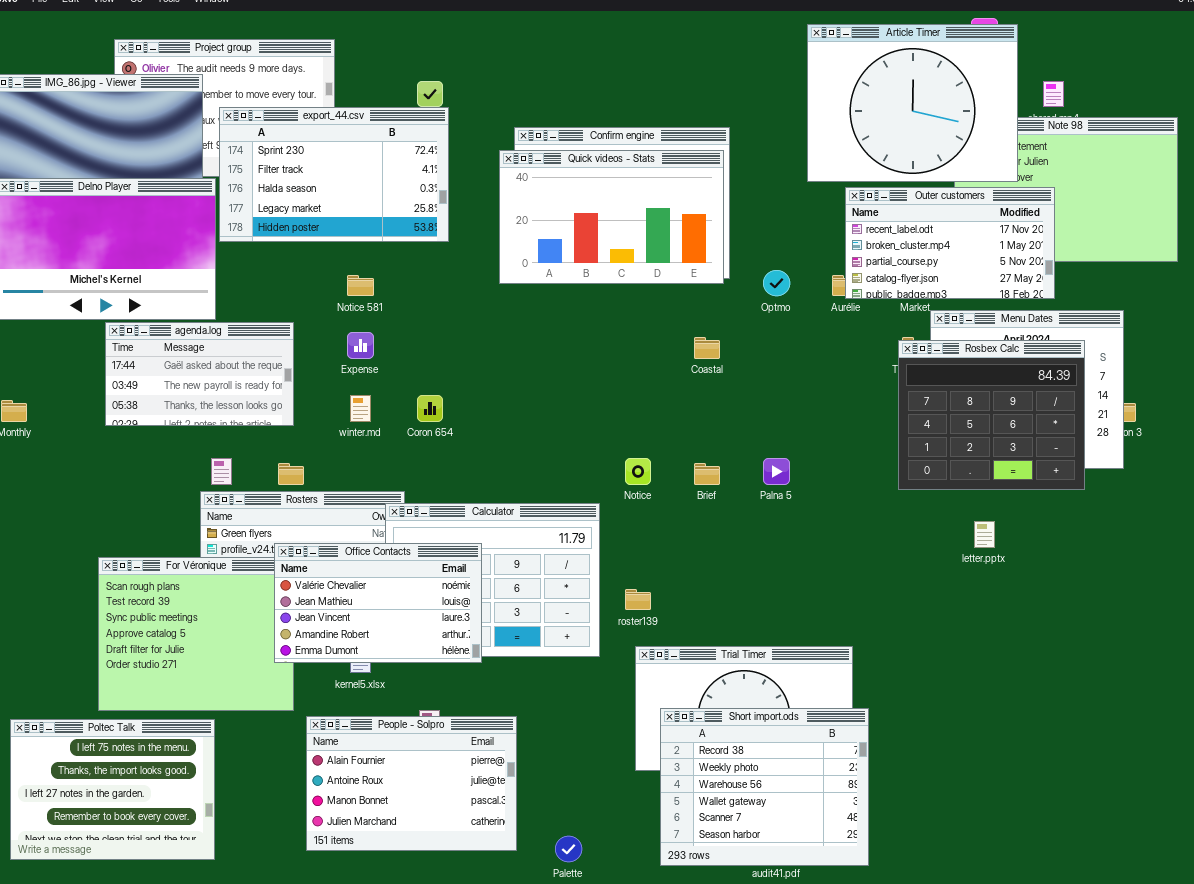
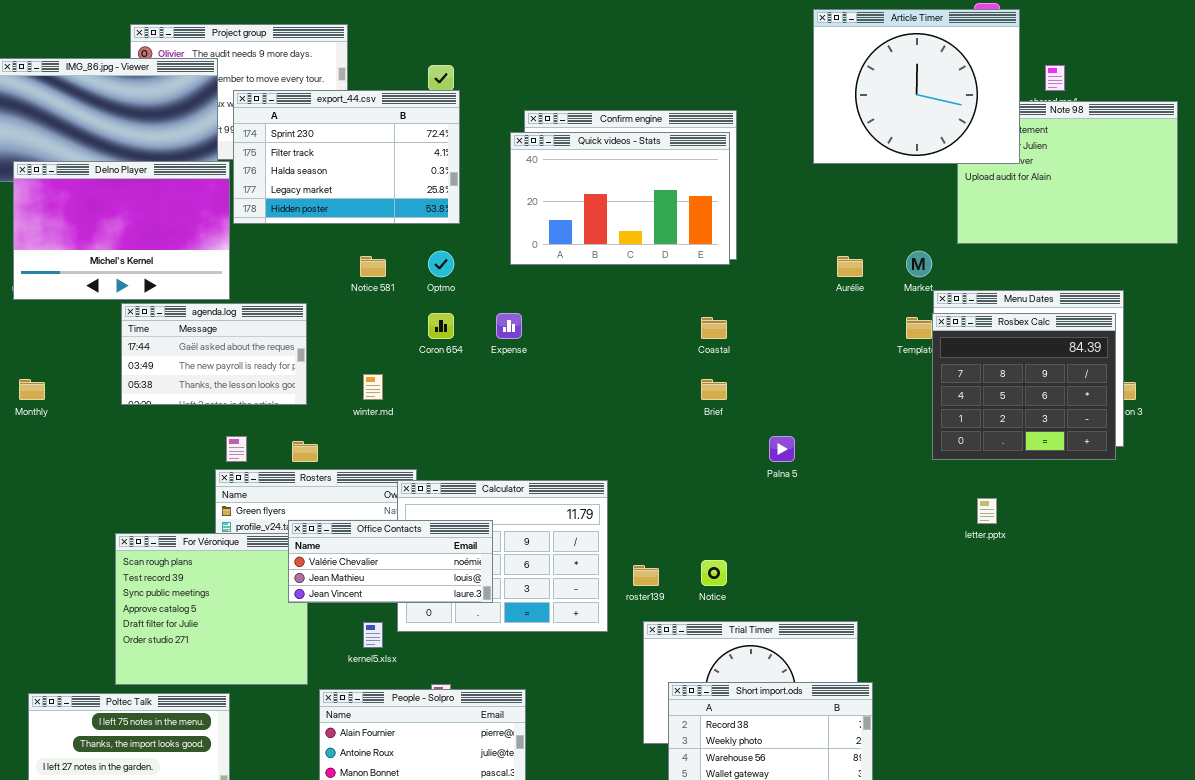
Outer customers: [845,187,1055,299] -> none, closed
Optmo: [763,270,790,296] -> [428,251,454,277], moved
Expense: [347,332,374,359] -> [496,313,522,339], moved
Rosbex Calc: [898,340,1085,490] -> [932,313,1116,460], moved
Coron 654: [417,395,443,422] -> [428,313,454,339], moved
Notice: [625,458,651,485] -> [701,560,727,586], moved
Brief: [694,463,720,485] -> [701,379,727,400], moved
Office Contacts: [274,543,482,663] -> [288,520,493,603], resized

